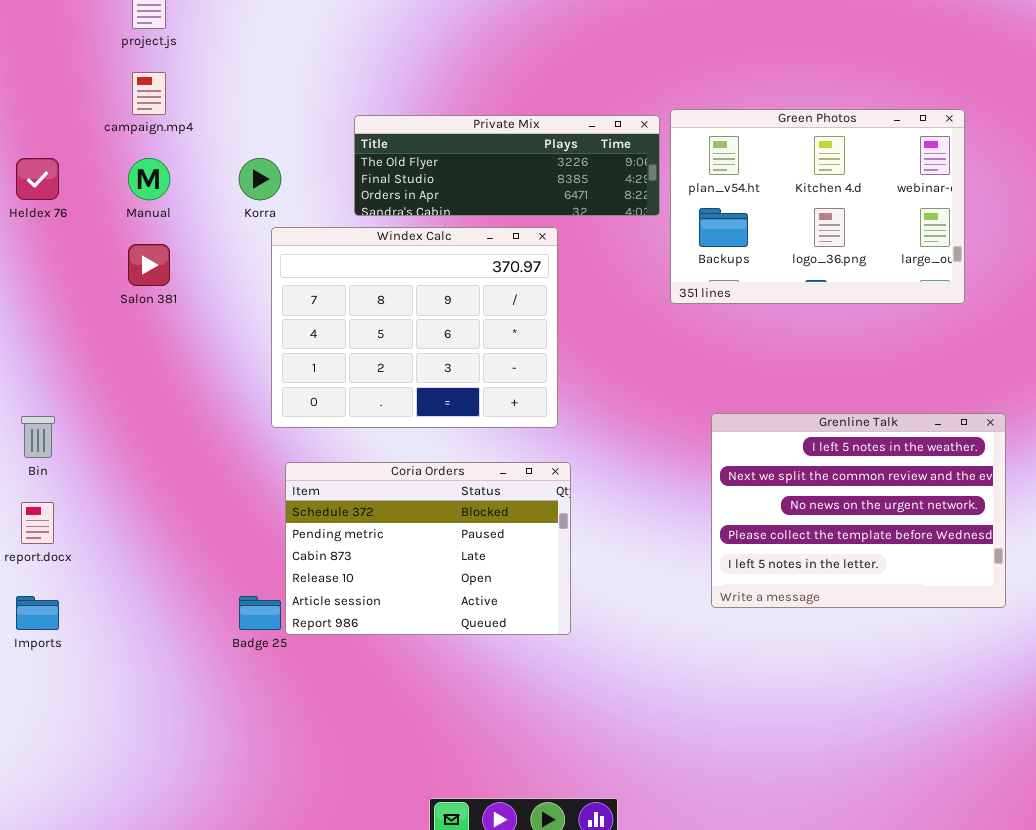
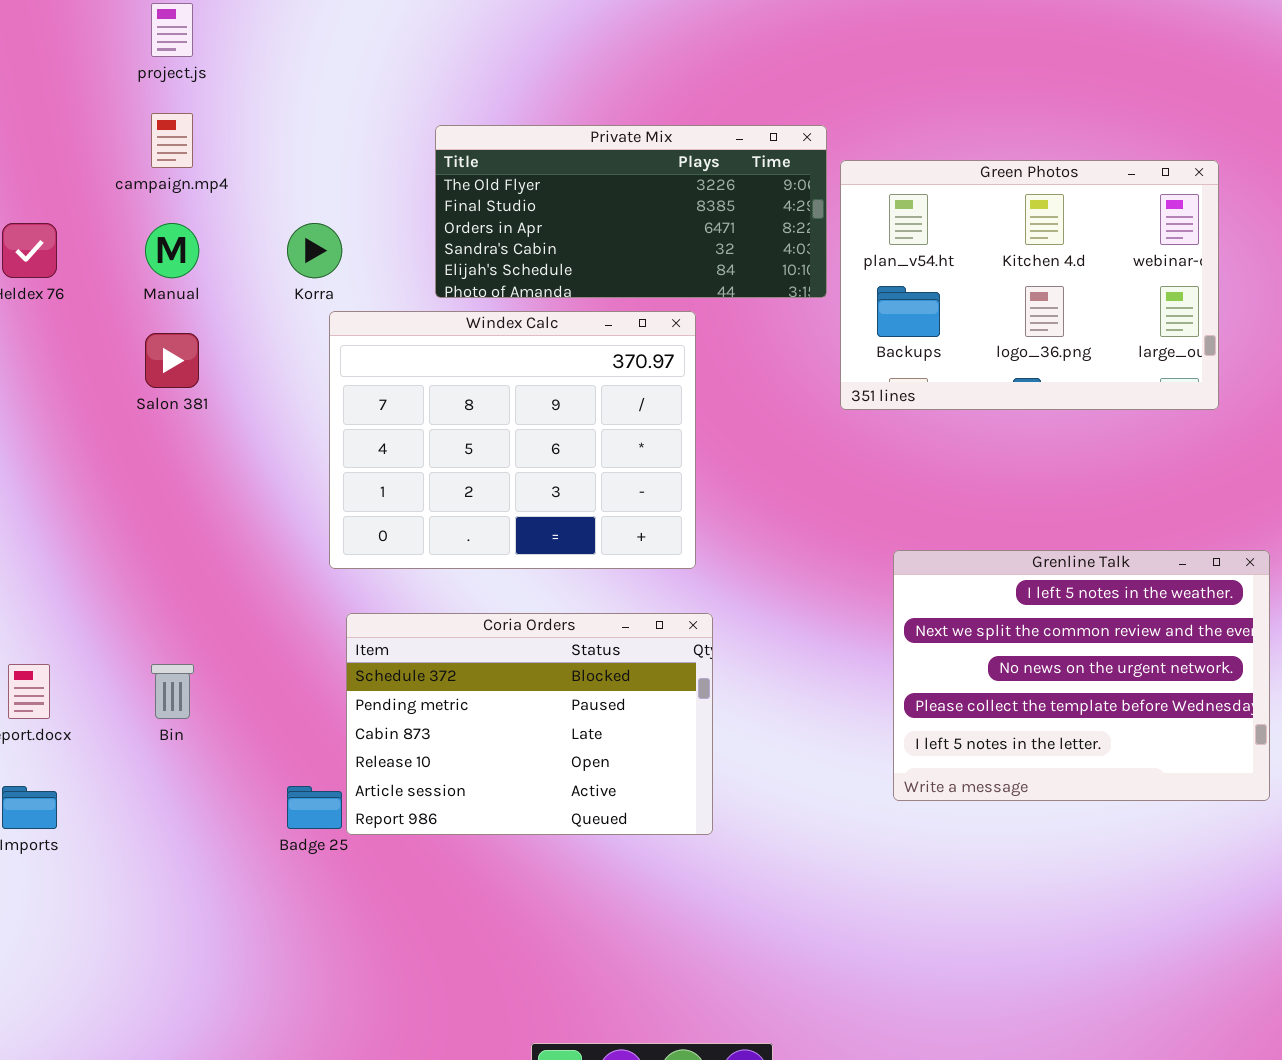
Private Mix: [354,115,660,216] -> [435,125,827,298], resized
Bin: [21,416,55,458] -> [151,664,194,719], moved

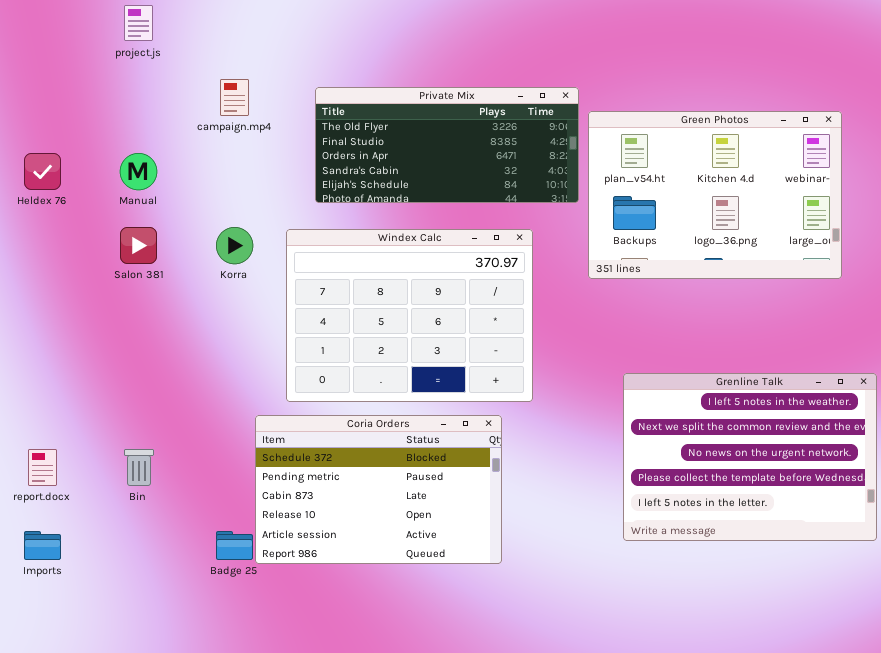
campaign.mp4: [151,113,193,168] -> [220,79,249,116], moved
Korra: [287,223,342,278] -> [216,227,253,264], moved
Windex Calc: [329,311,696,569] -> [286,229,533,402], moved

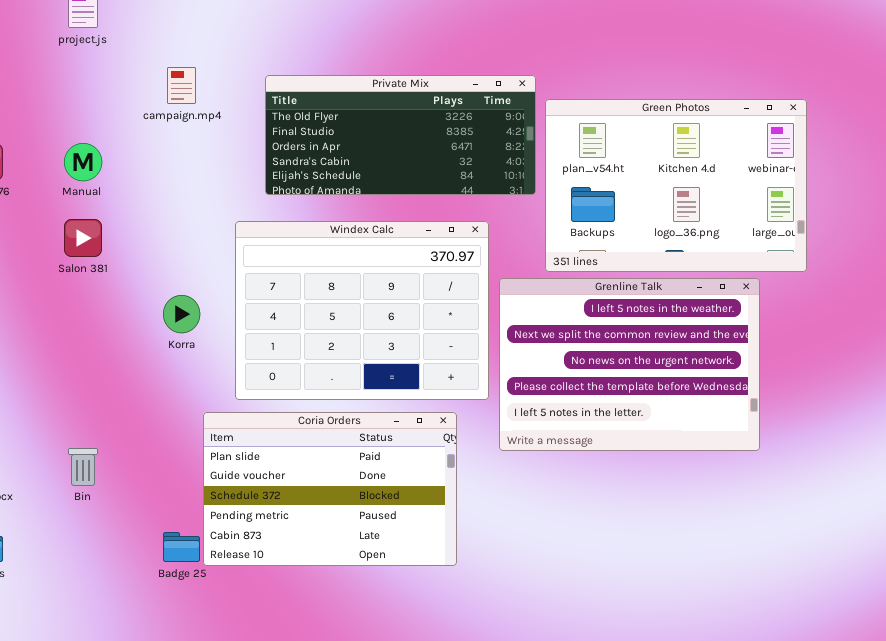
Korra: [216,227,253,264] -> [163,295,200,333], moved
Grenline Talk: [623,373,877,541] -> [499,278,760,451], moved
Coria Orders: [255,415,502,564] -> [203,412,457,566], scrolled up 2 rows

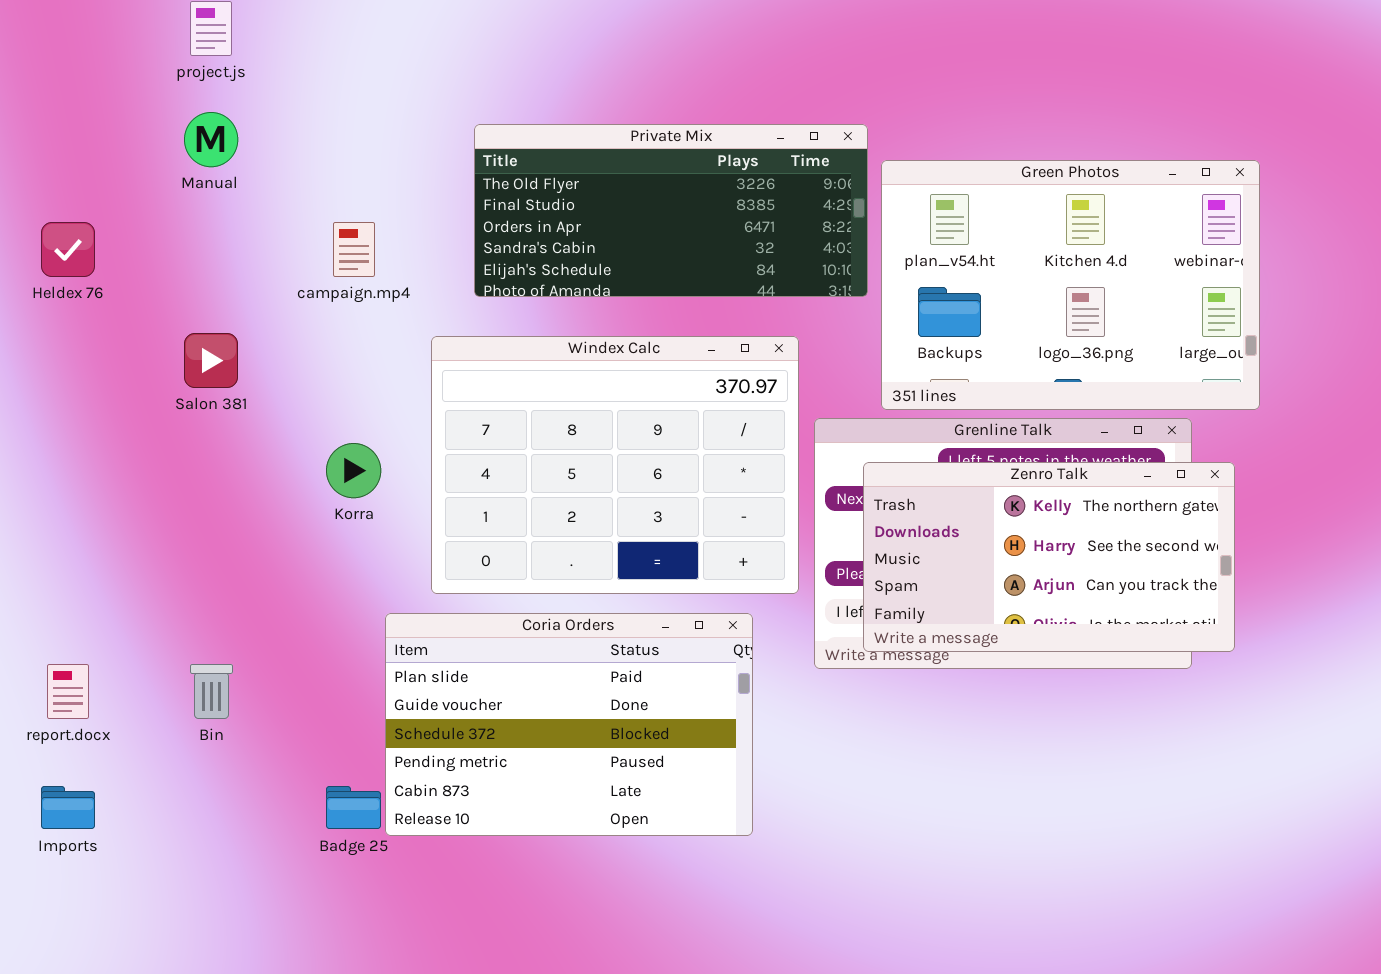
campaign.mp4: [167,67,196,104] -> [333,222,375,277], moved
Manual: [64,143,102,181] -> [184,112,238,167], moved
Zenro Talk: none -> [863,462,1235,652], opened

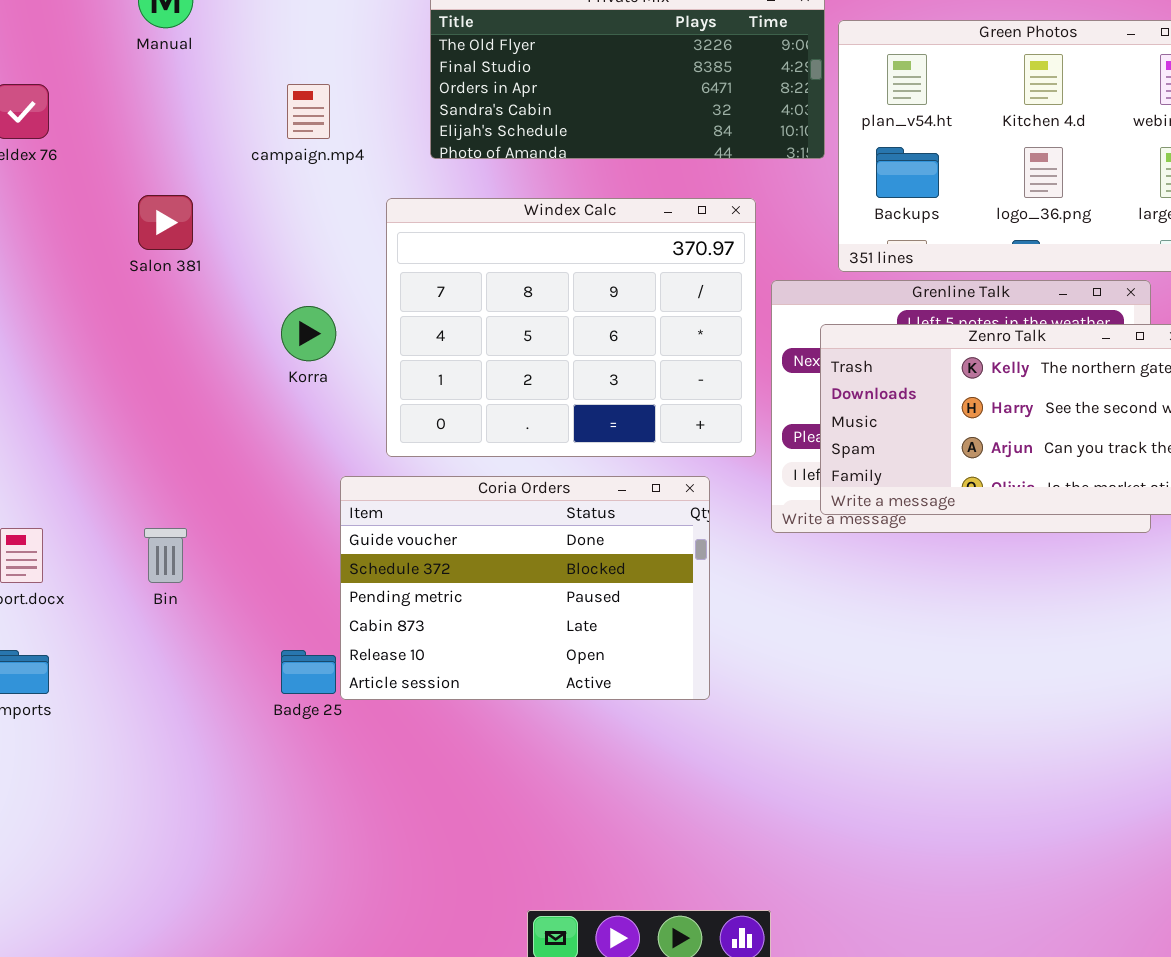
Coria Orders: [385,613,753,836] -> [340,476,710,700], scrolled down 1 row

